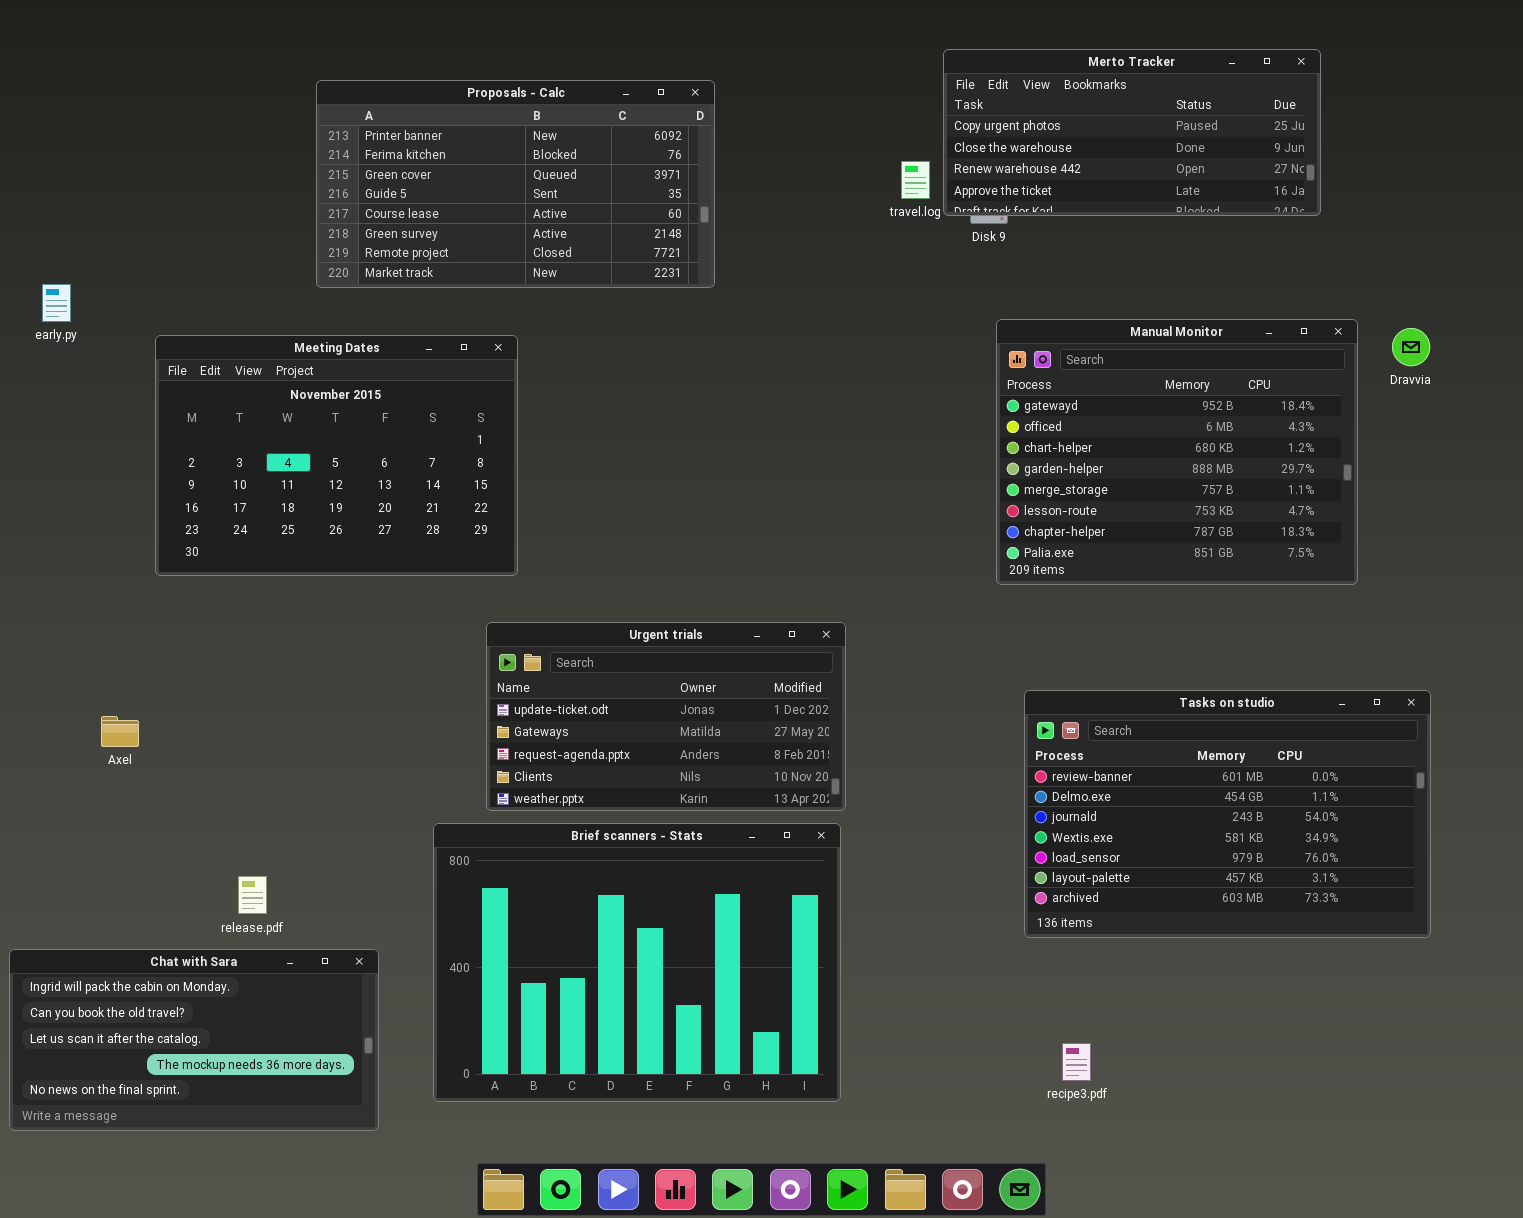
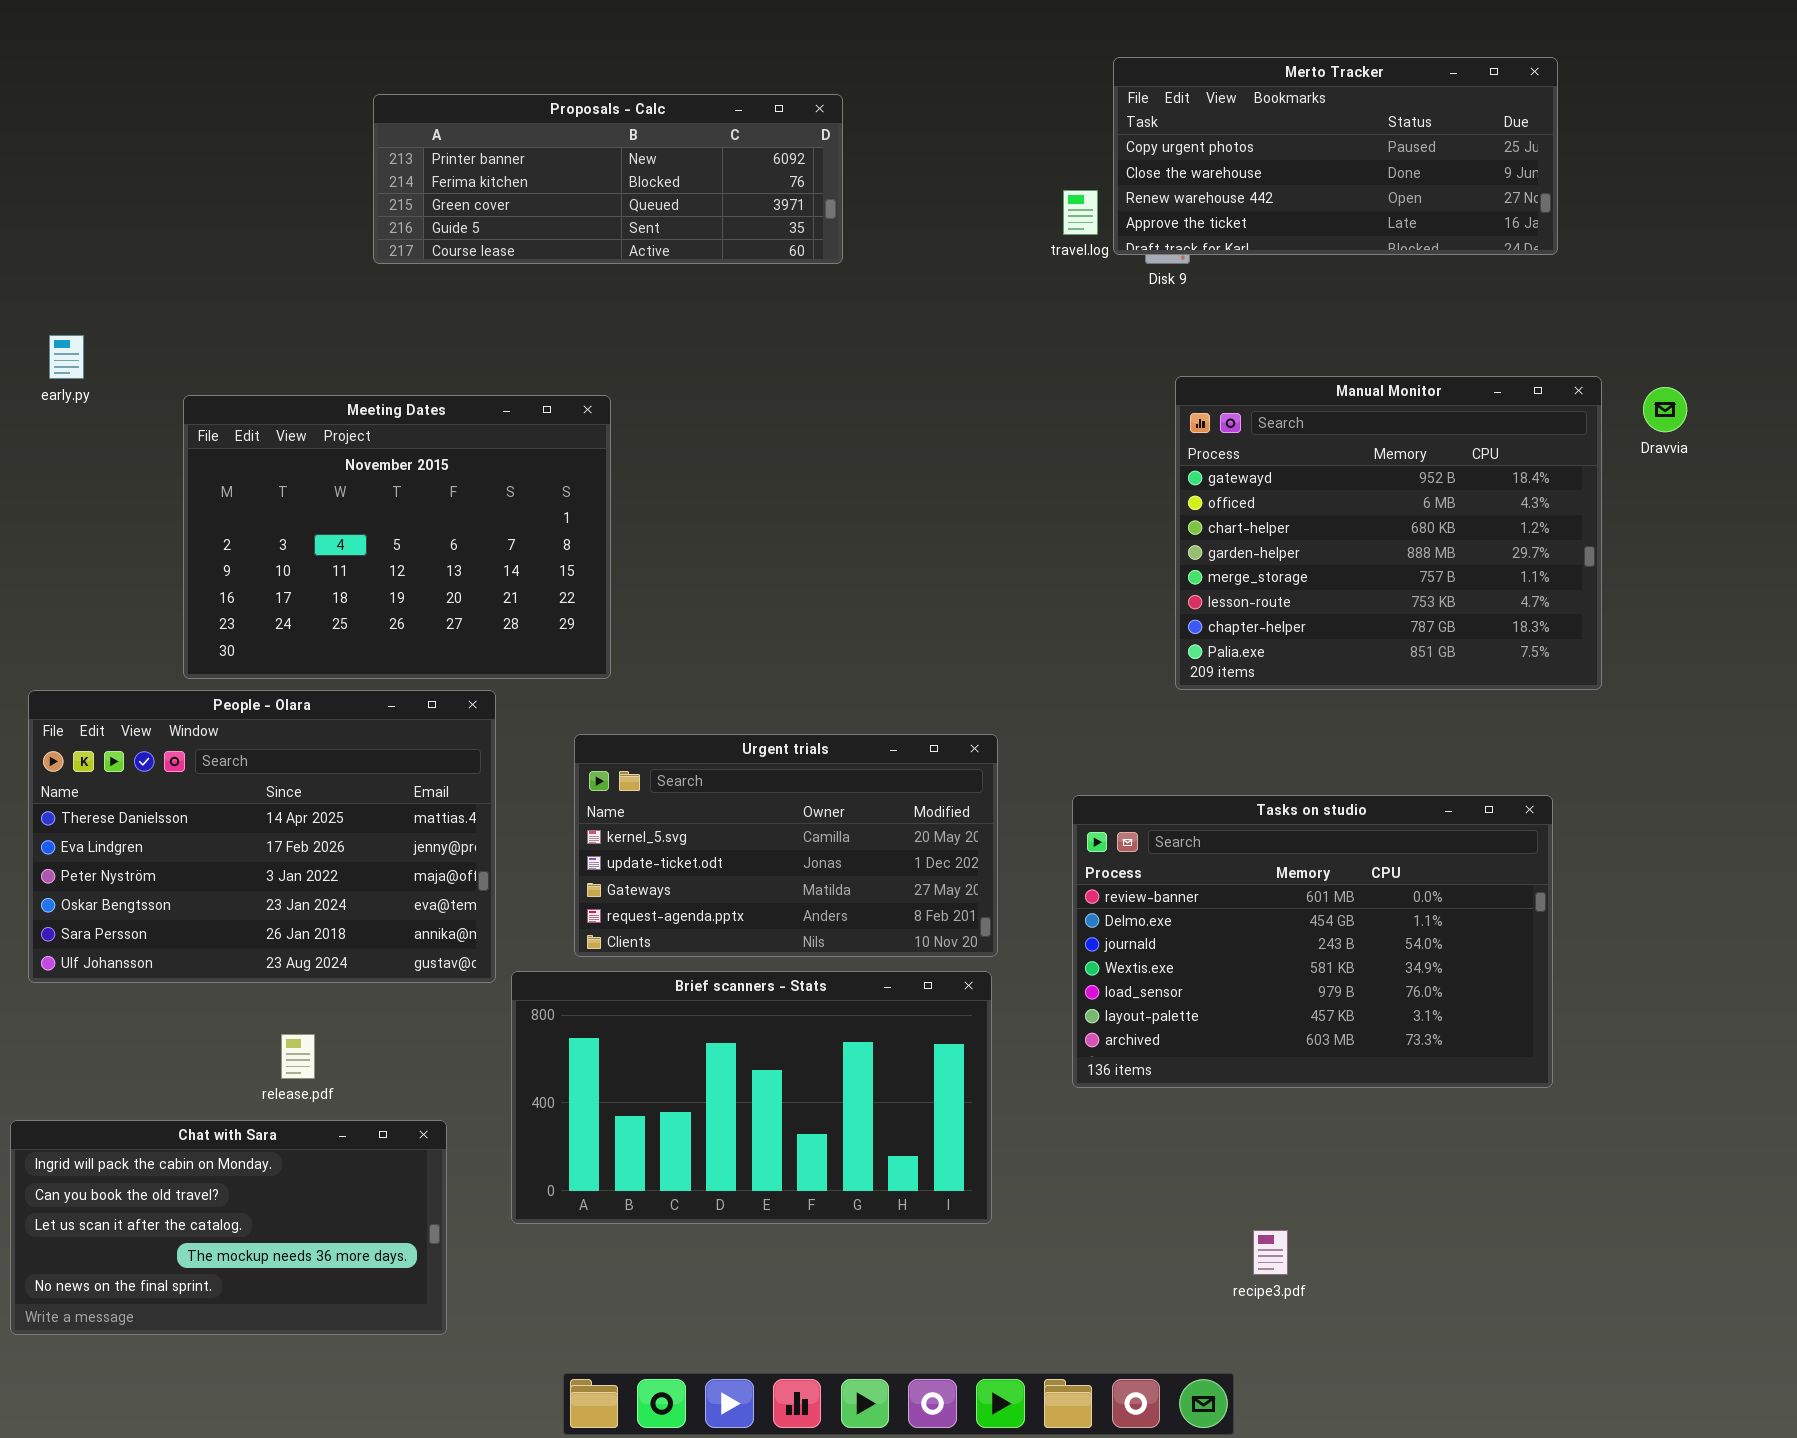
Proposals - Calc: [316,80,715,288] -> [373,94,843,264], resized
People - Olara: none -> [28,690,496,983], opened
Urgent trials: [486,622,846,811] -> [574,734,998,957], scrolled up 1 row
Tasks on studio: [1024,690,1431,938] -> [1072,795,1553,1088], moved
Brief scanners - Stats: [433,823,841,1102] -> [511,971,992,1224], resized

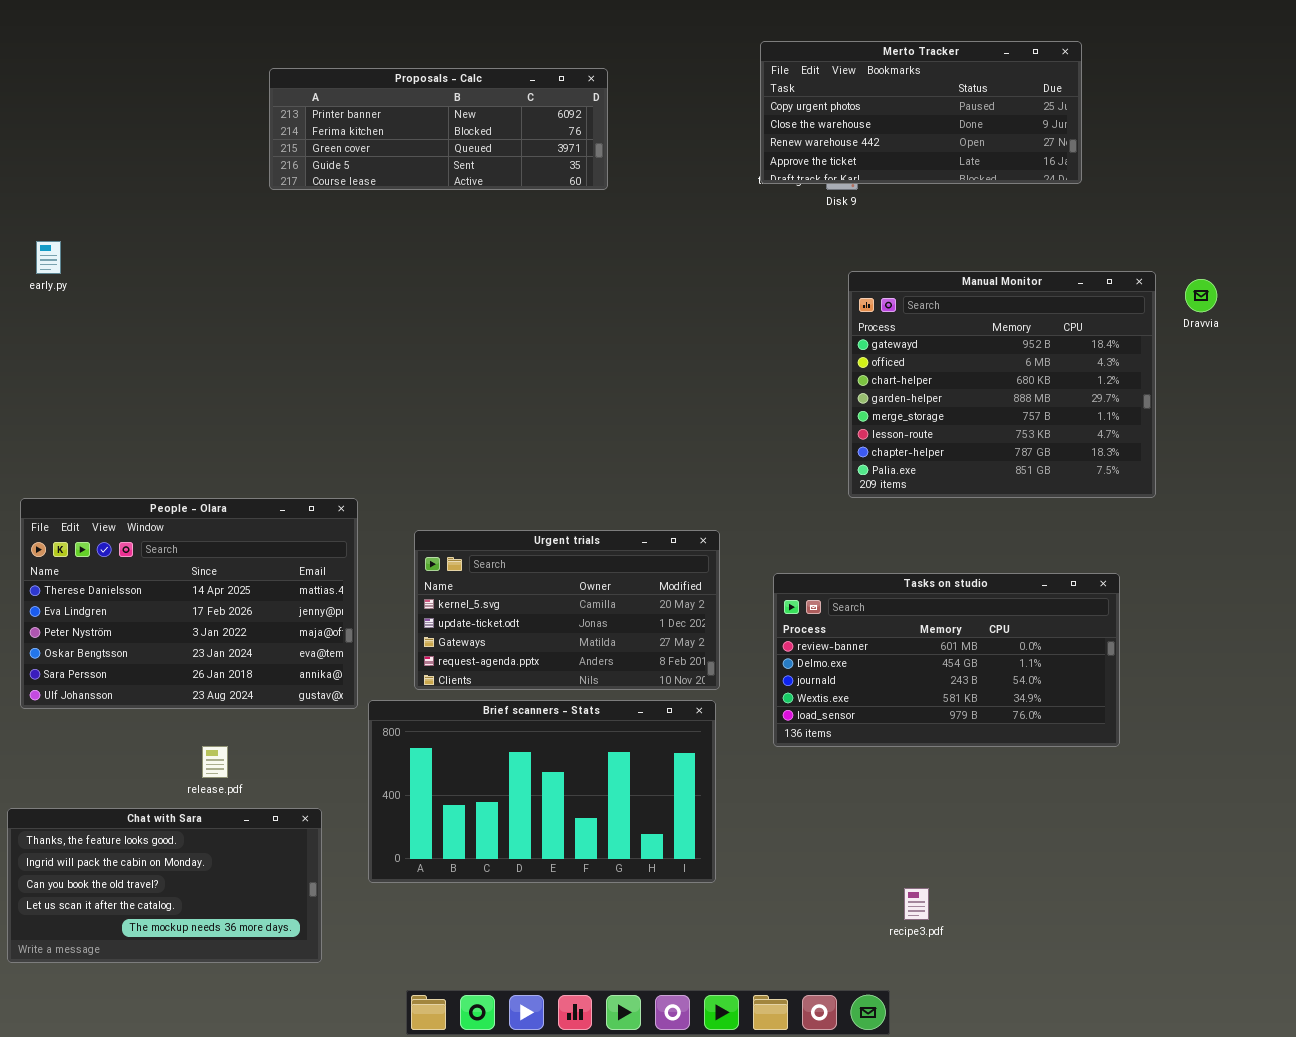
Merto Tracker: [1113,57,1558,255] -> [760,41,1082,184], moved
Meeting Dates: [183,395,611,679] -> none, closed
Tasks on studio: [1072,795,1553,1088] -> [773,573,1120,747], resized
Chat with Sara: [10,1120,447,1335] -> [7,808,322,963], scrolled up 1 row

